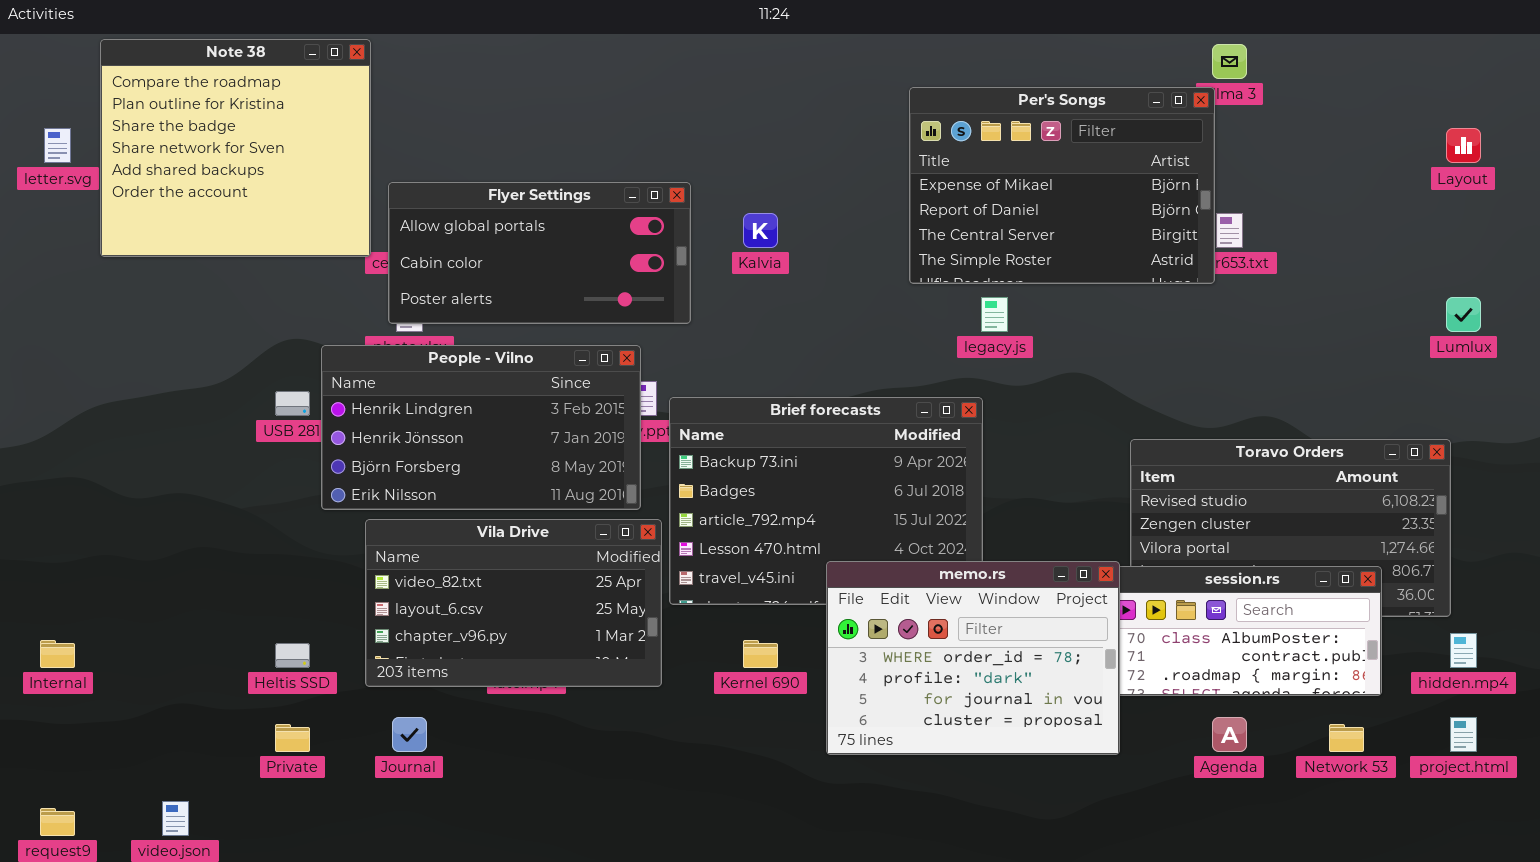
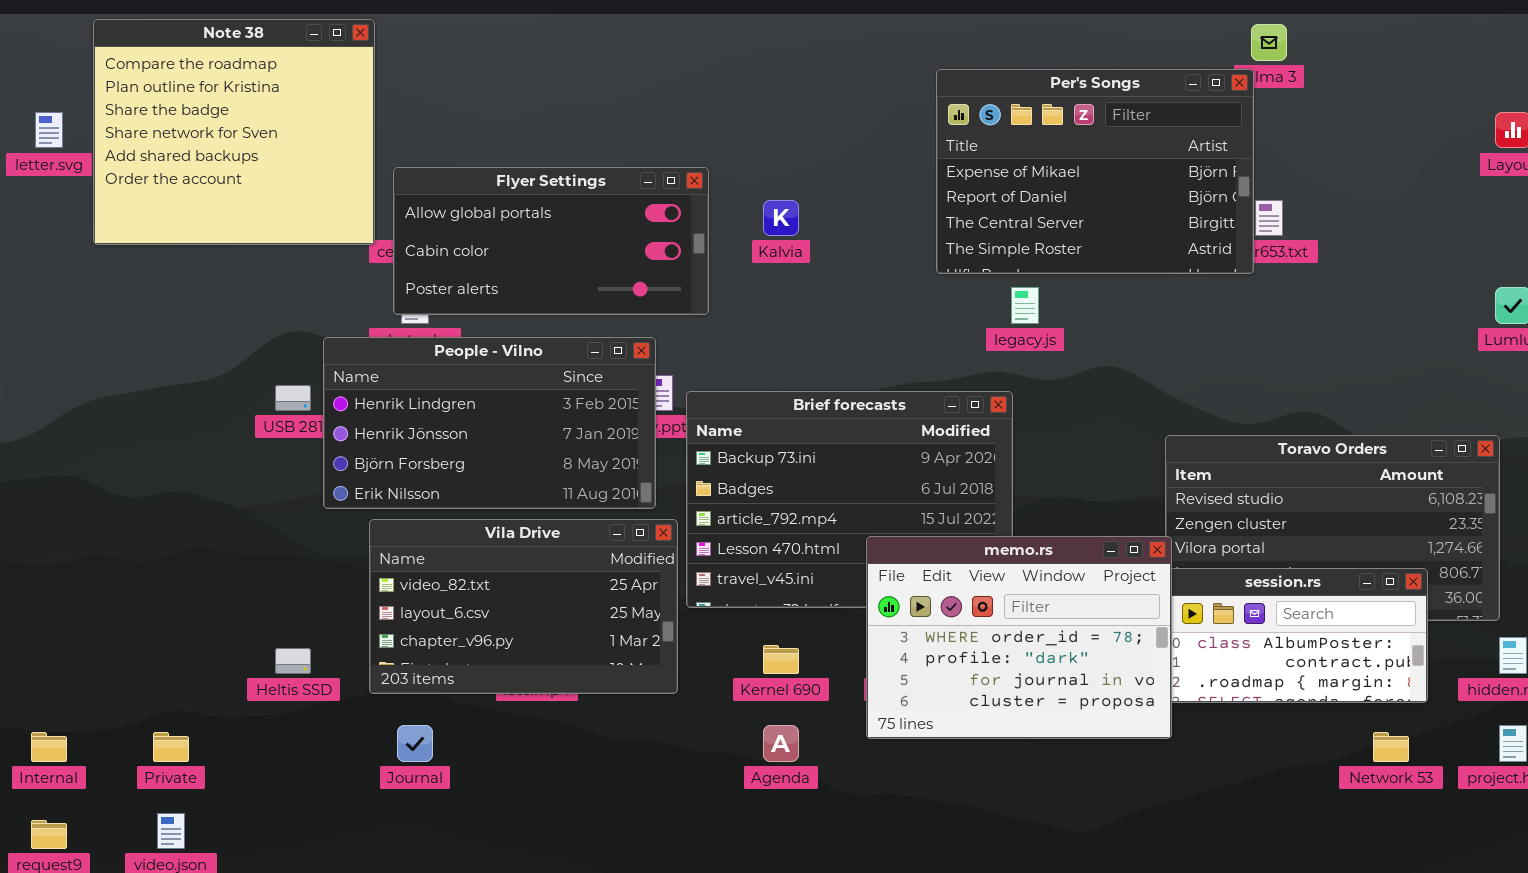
memo.rs: [826,561,1120,755] -> [866,536,1172,739], moved
Internal: [40,640,75,668] -> [31,732,67,762], moved
Agenda: [1212,717,1247,752] -> [763,725,799,762], moved
Private: [275,724,310,752] -> [153,732,189,762], moved

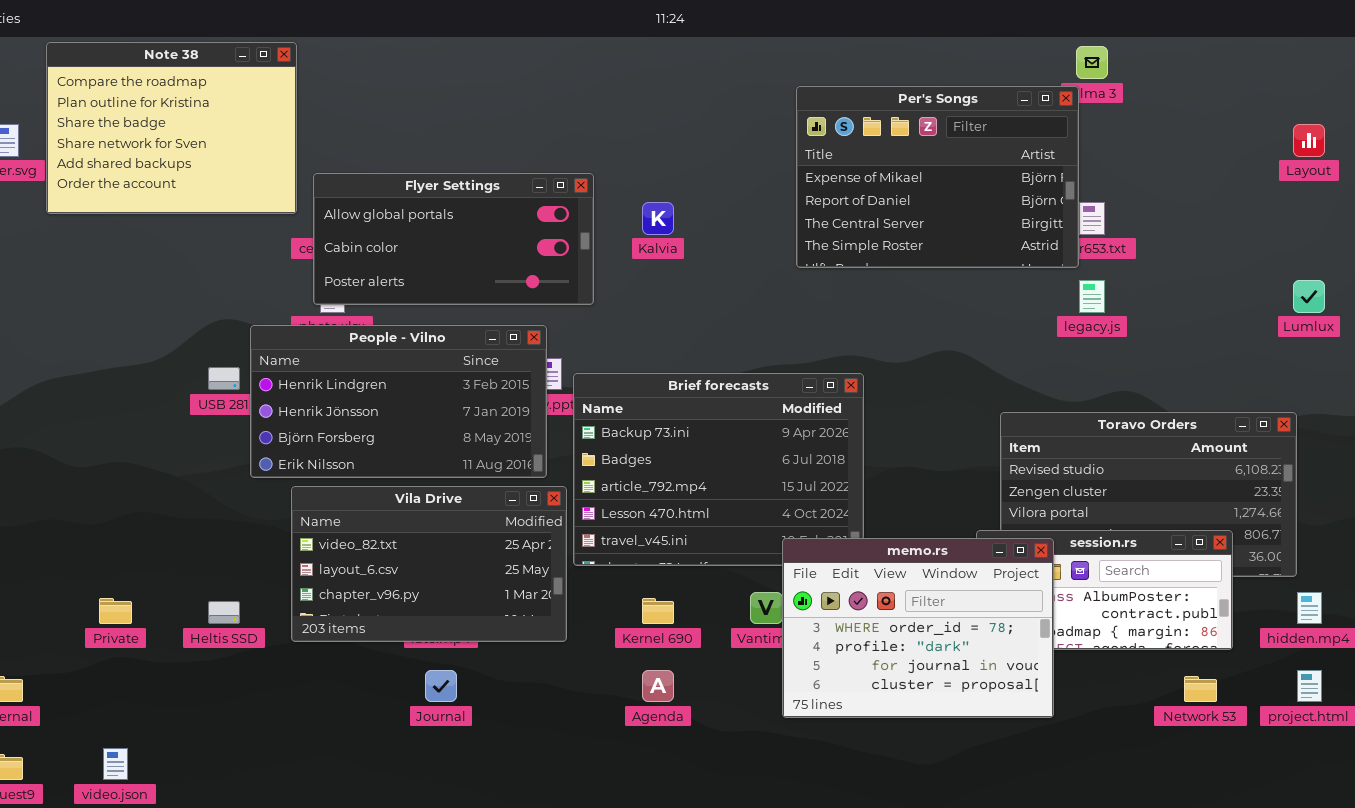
Note 38: [93,19,375,245] -> [46,42,297,214], resized
legacy.js: [1011,287,1039,324] -> [1079,280,1105,313], moved
memo.rs: [866,536,1172,739] -> [782,538,1054,718], moved
Journal: [397,725,433,762] -> [425,670,457,702], moved
Private: [153,732,189,762] -> [99,598,132,624], moved

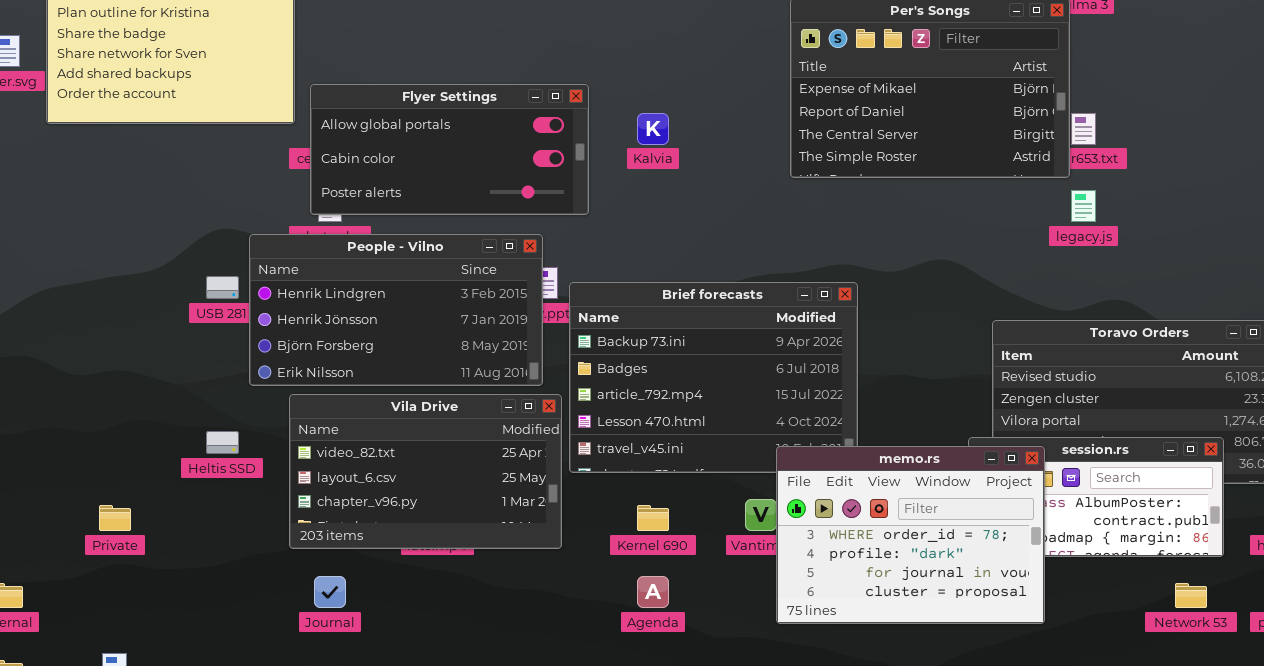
Heltis SSD: [208,601,240,624] -> [206,431,239,454], moved
Journal: [425,670,457,702] -> [314,576,346,608], moved

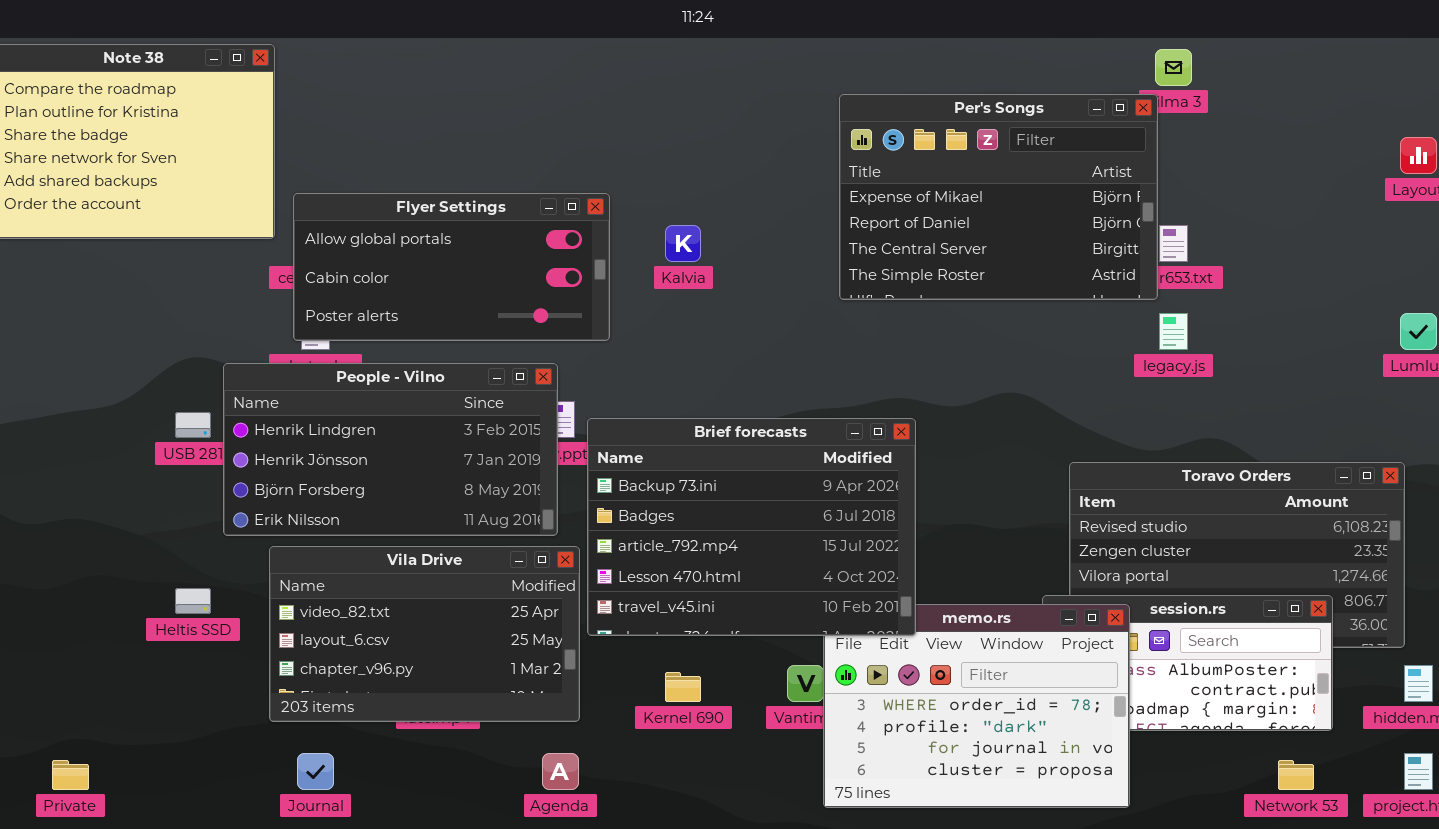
Brief forecasts: [569,282,858,473] -> [587,418,916,636], raised
Private: [99,505,131,531] -> [52,760,89,790], moved
Agenda: [637,576,669,608] -> [542,753,579,790], moved

